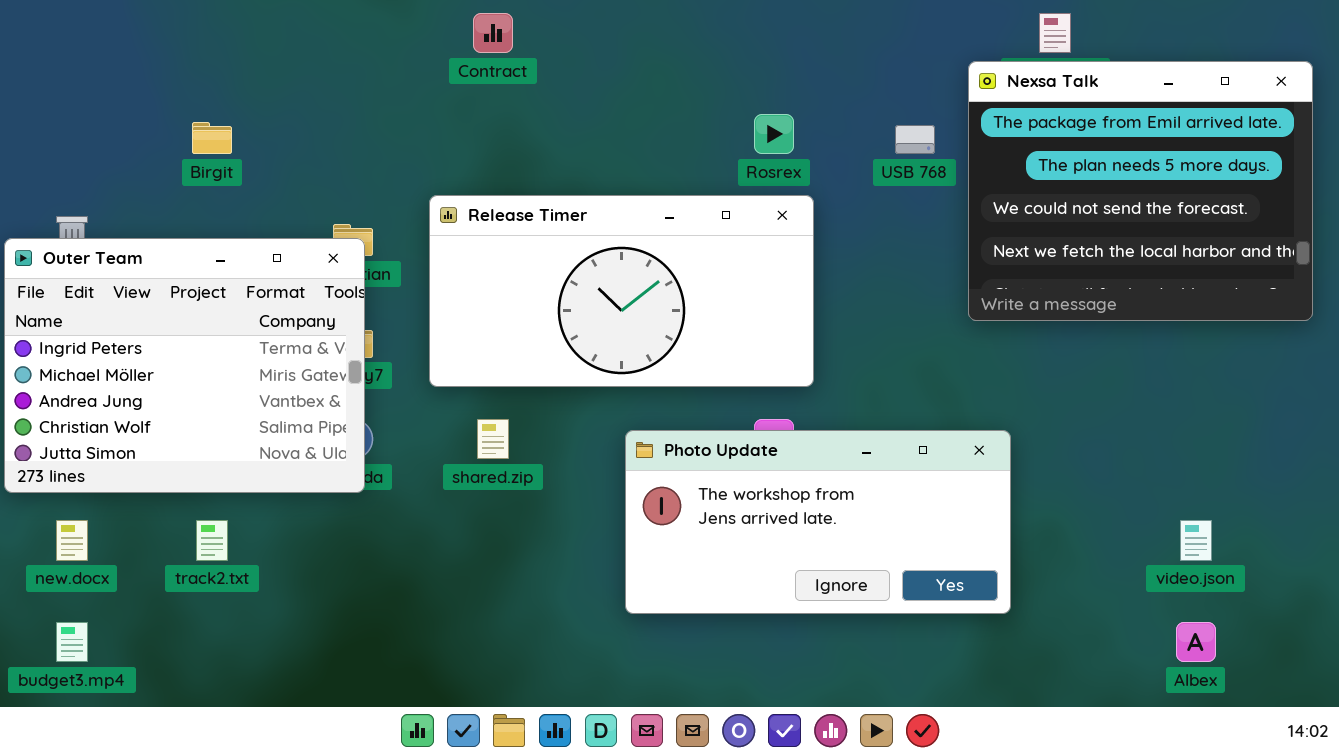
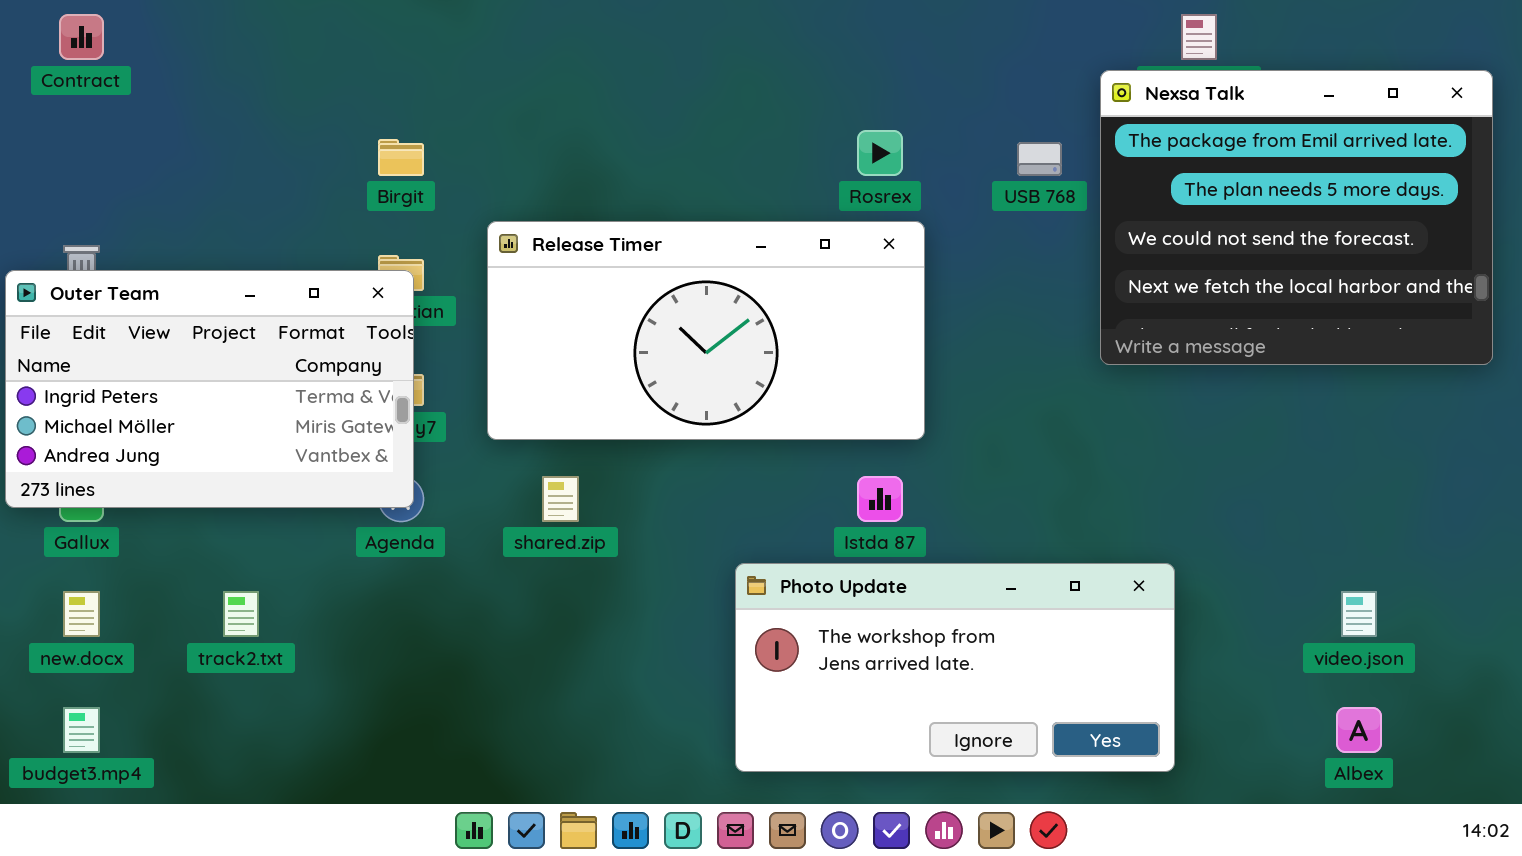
Contract: [473,13,513,53] -> [59,14,104,60], moved
Birgit: [192,122,232,154] -> [378,139,424,176], moved
Outer Team: [4,238,365,493] -> [5,270,414,508], resized
Photo Update: [625,430,1011,614] -> [735,563,1175,772], moved

